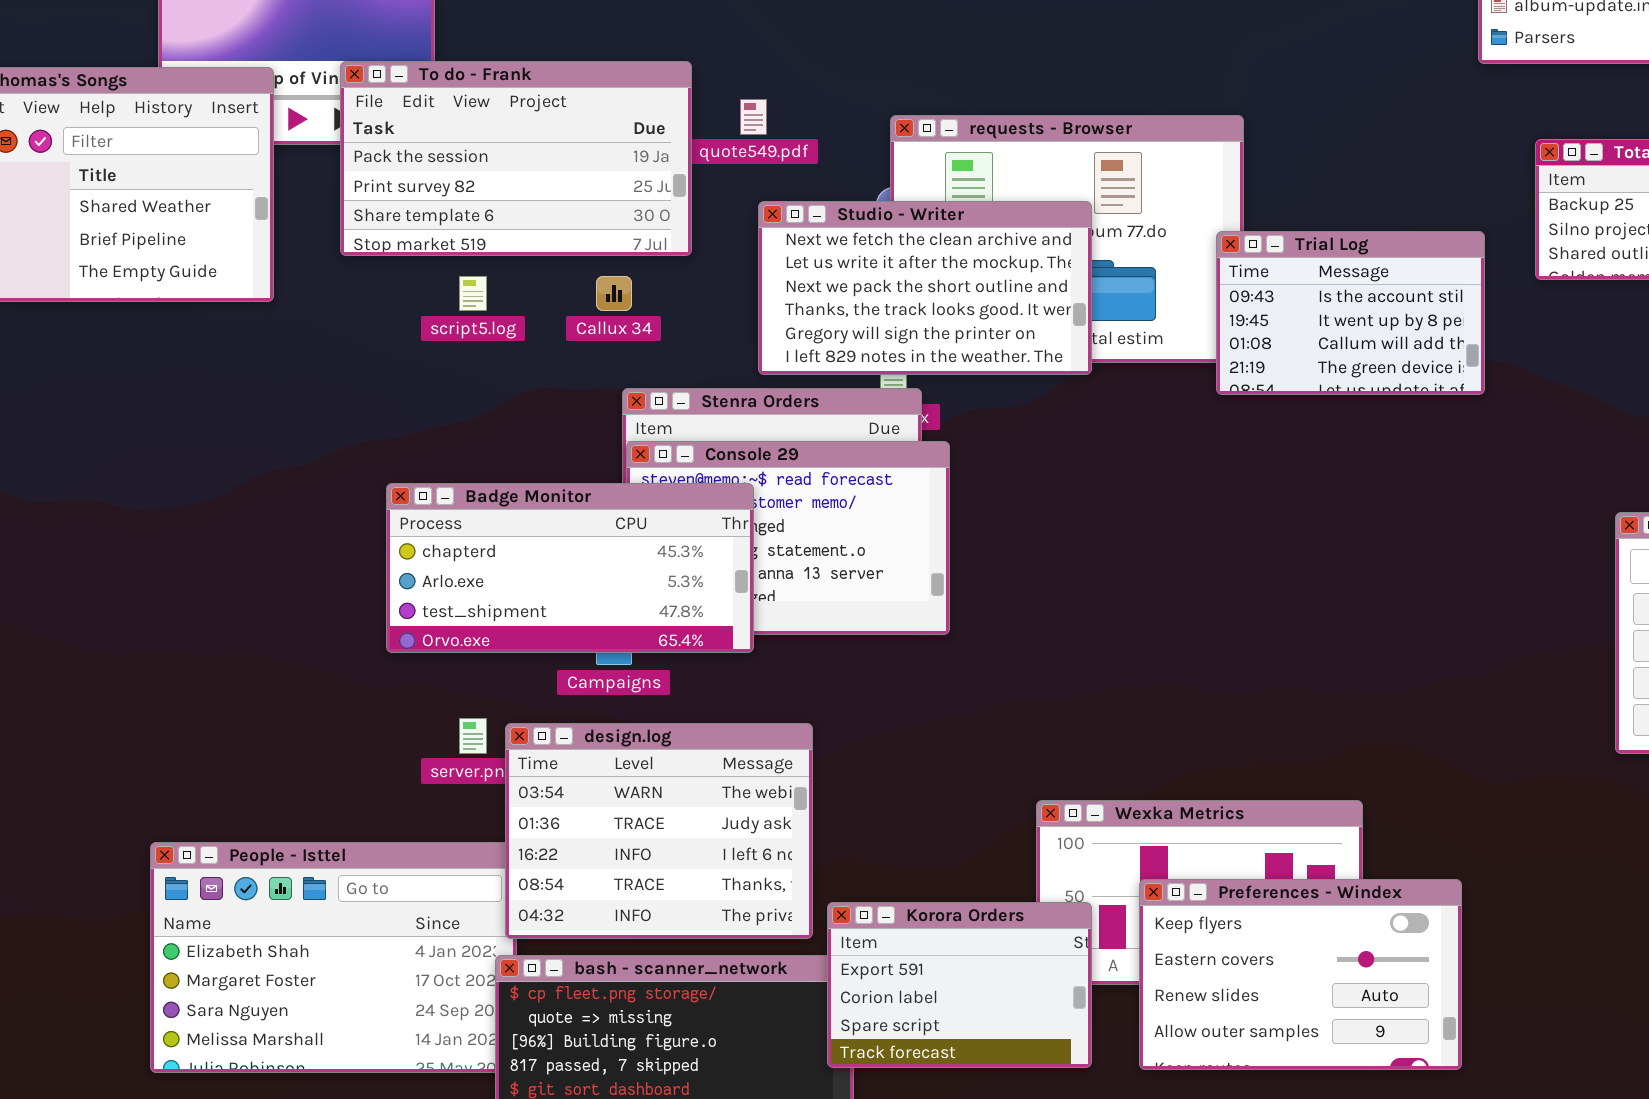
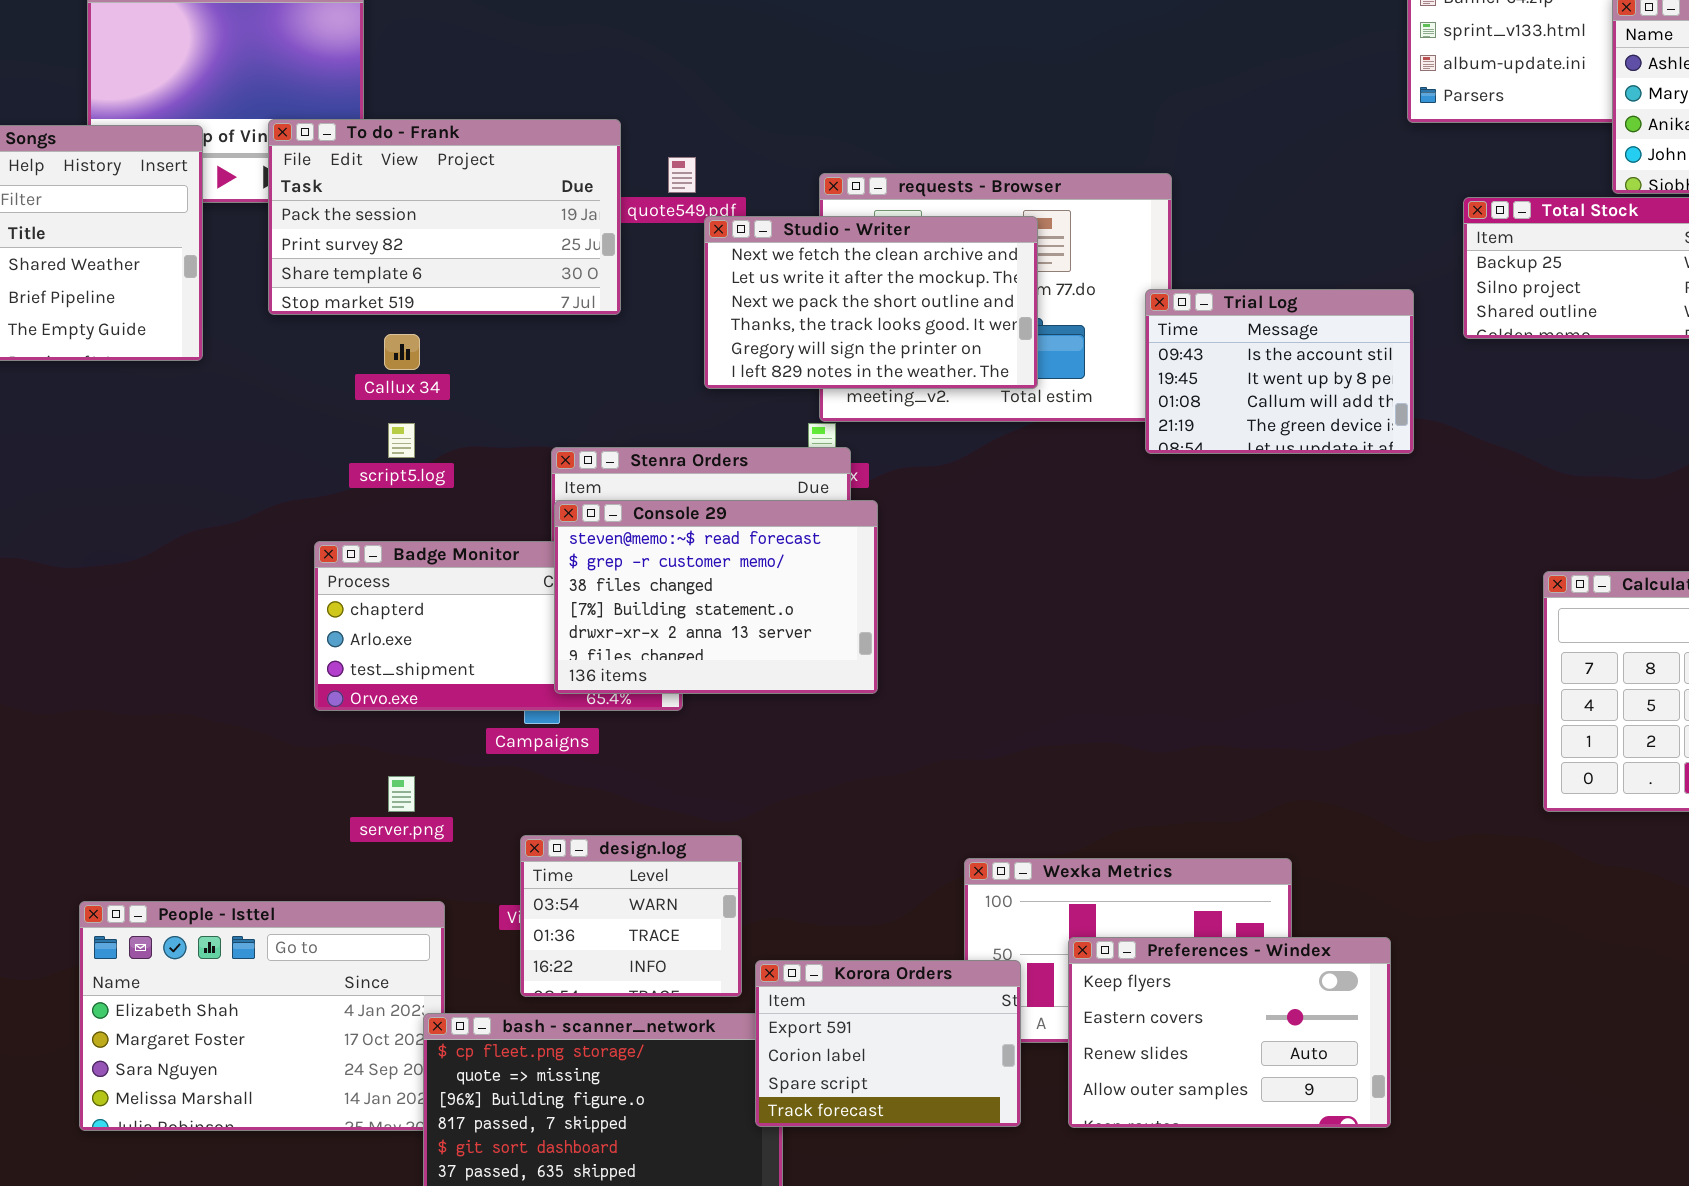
Studio - Writer: [758,201,1092,375] -> [704,216,1038,389], moved
script5.log: [459,276,487,311] -> [388,423,415,458], moved
Callux 34: [596,276,632,311] -> [384,334,420,370], moved
Console 29: [626,441,950,635] -> [554,500,878,694], raised
design.log: [505,723,813,939] -> [520,835,742,997], resized

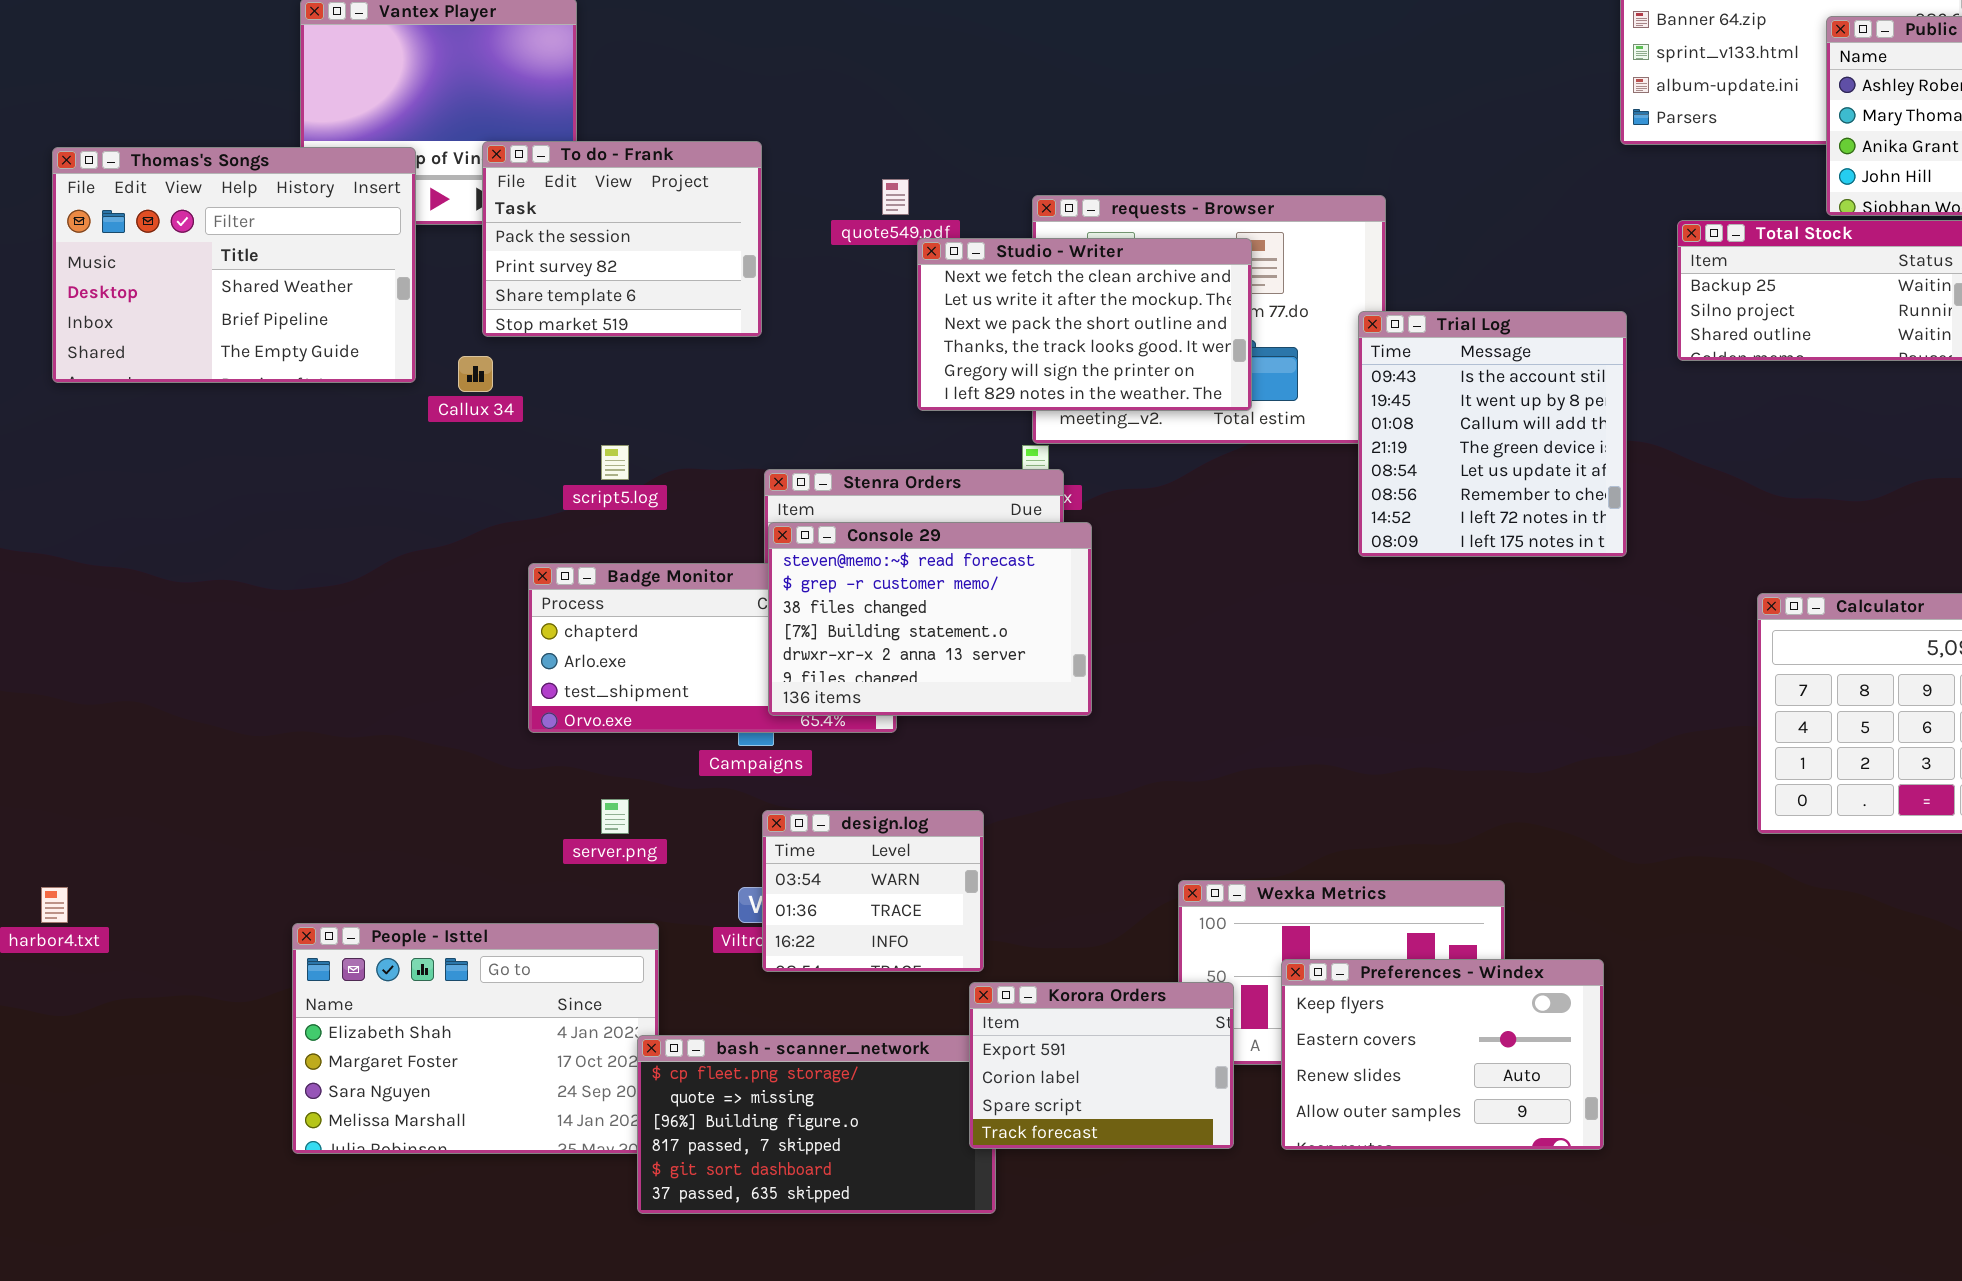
To do - Frank: [268,119,621,315] -> [482,141,762,337], resized
Trial Log: [1145,289,1414,454] -> [1358,311,1627,557], resized
Callux 34: [384,334,420,370] -> [458,356,493,392], moved
design.log: [520,835,742,997] -> [762,810,984,972], moved

